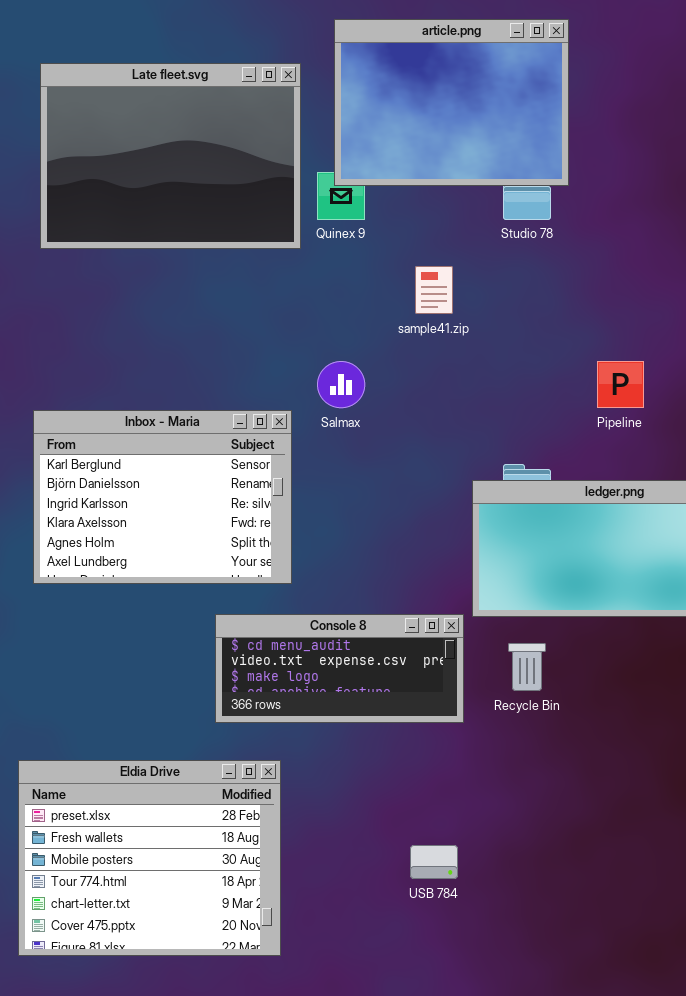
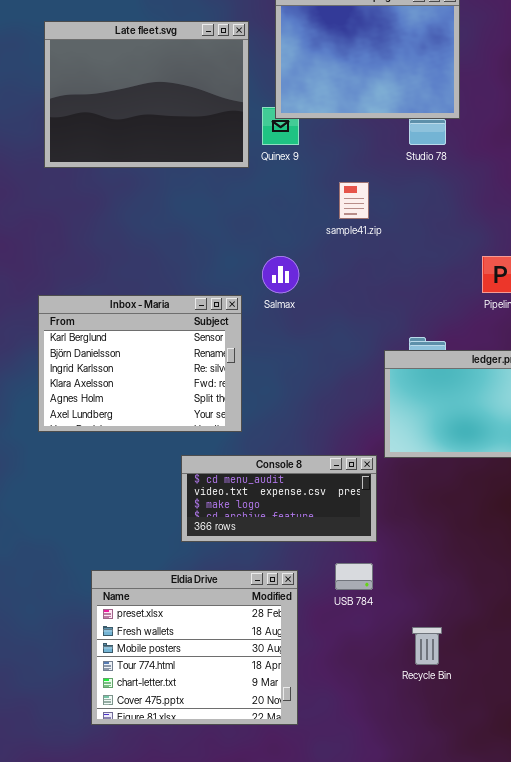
Recycle Bin: [508,643,546,691] -> [412,627,442,665], moved
Eldia Drive: [18,760,281,956] -> [91,570,298,725], moved
USB 784: [410,845,458,879] -> [335,563,373,590], moved

